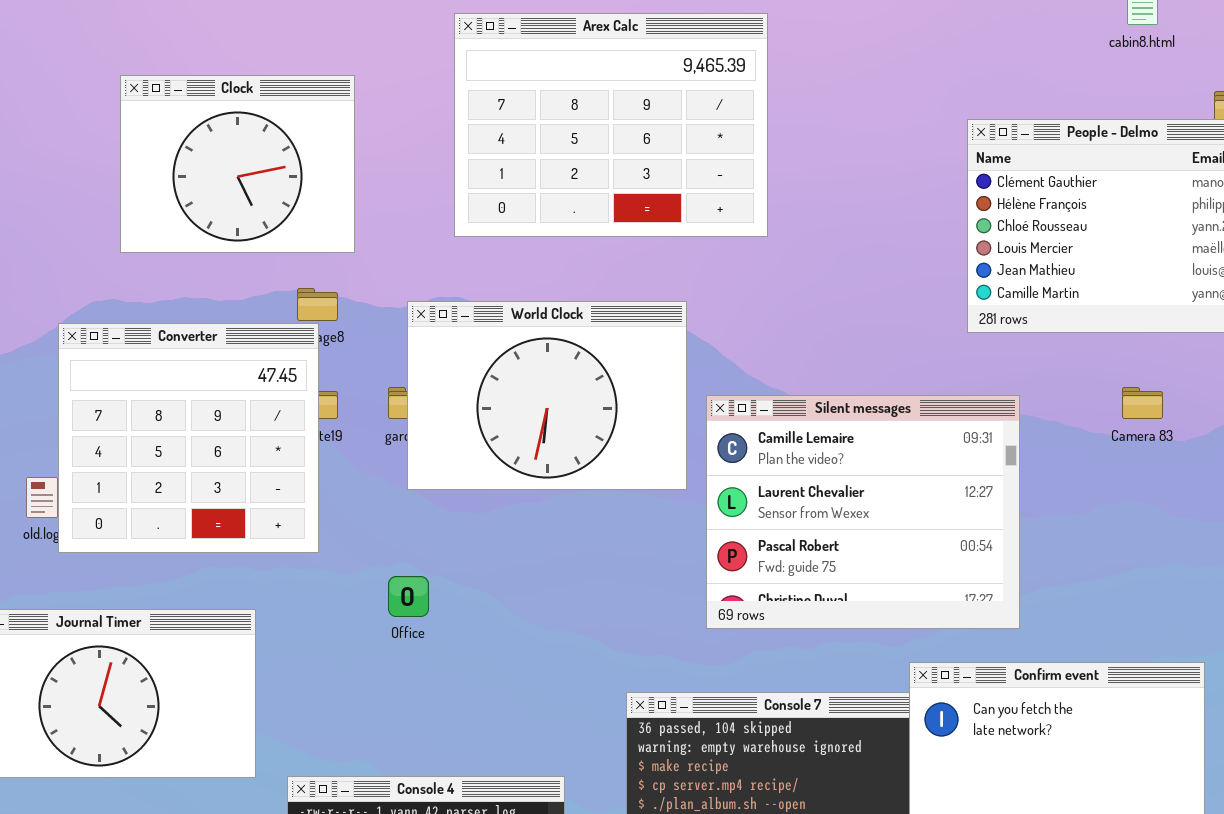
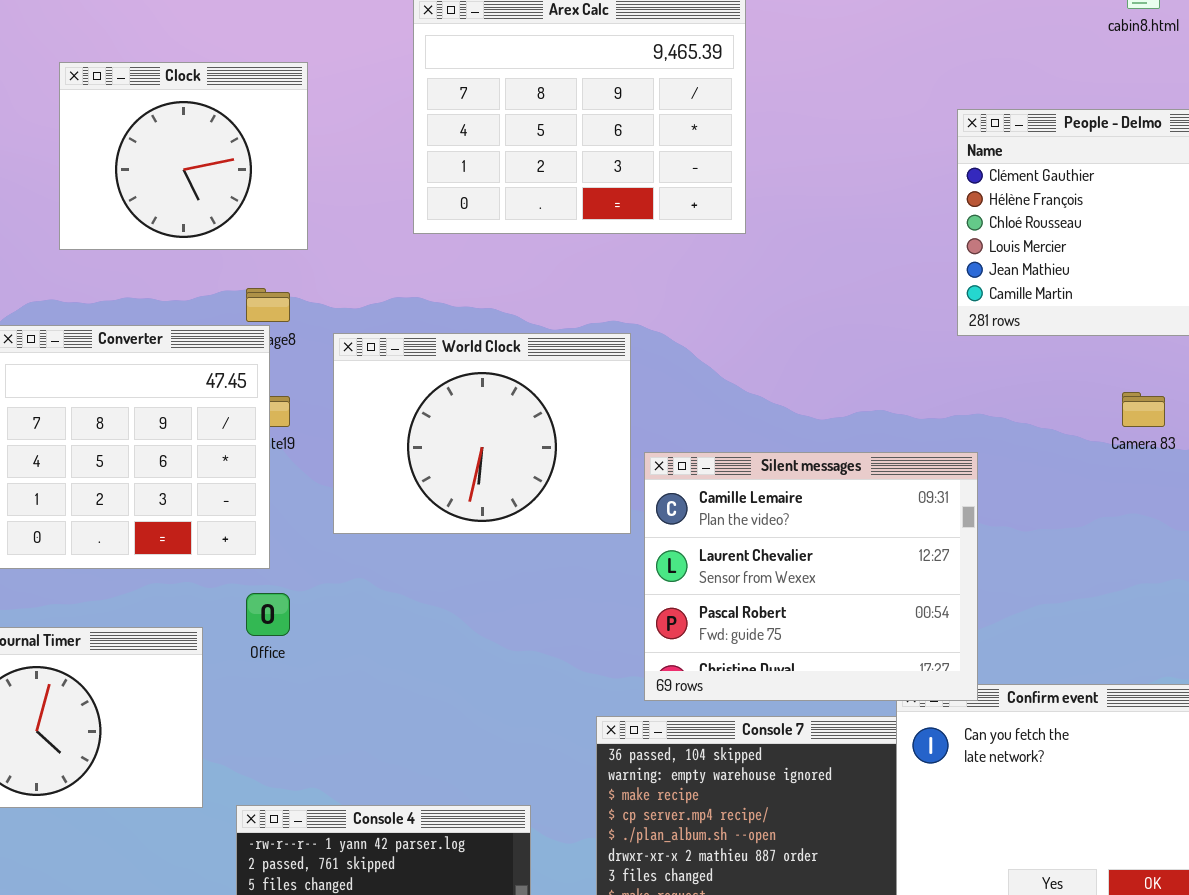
World Clock: [407,301,687,490] -> [333,333,631,534], moved
Silent messages: [706,395,1020,629] -> [644,452,978,701], moved
Office: [388,576,429,617] -> [246,593,290,636], moved

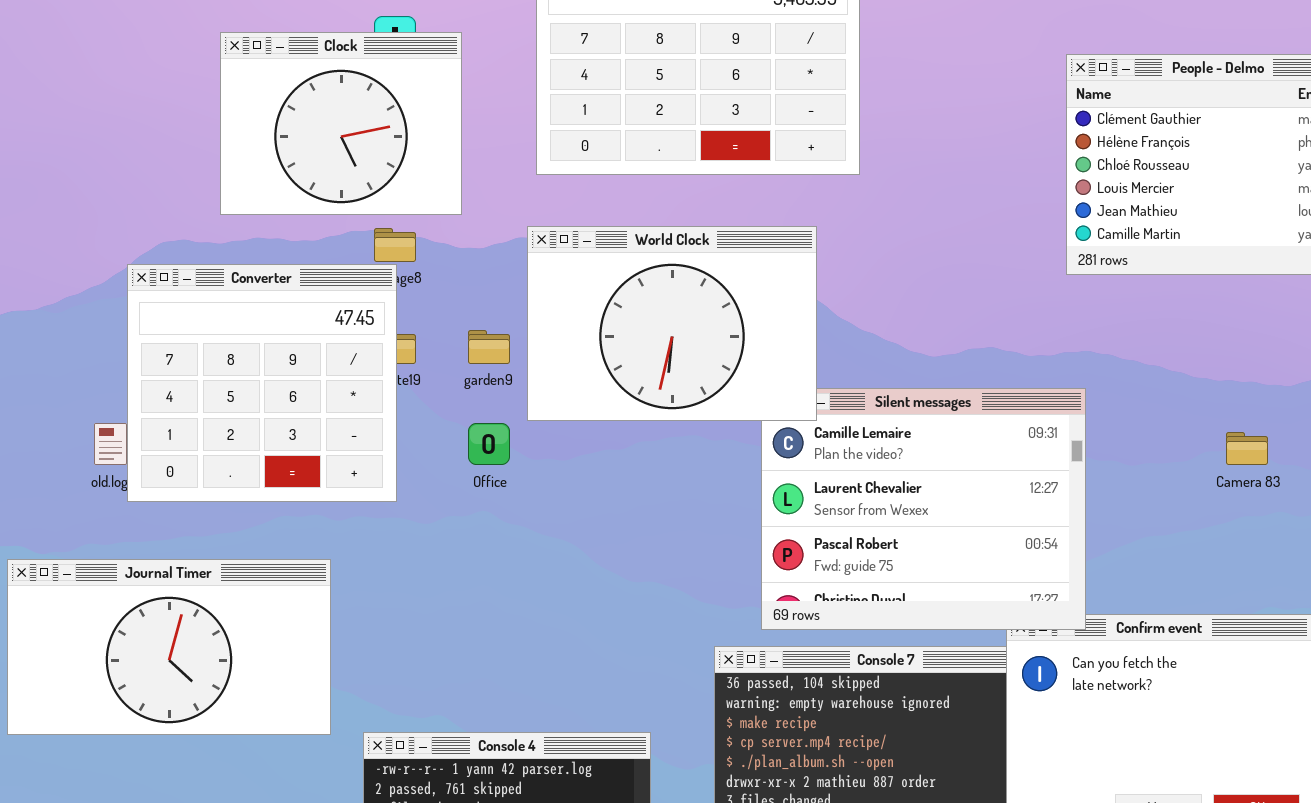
Clock: [59,62,308,250] -> [220,32,462,215], moved
World Clock: [333,333,631,534] -> [527,226,817,421], moved
Camera 83: [1122,392,1165,427] -> [1226,432,1268,465], moved
Office: [246,593,290,636] -> [468,423,510,465], moved

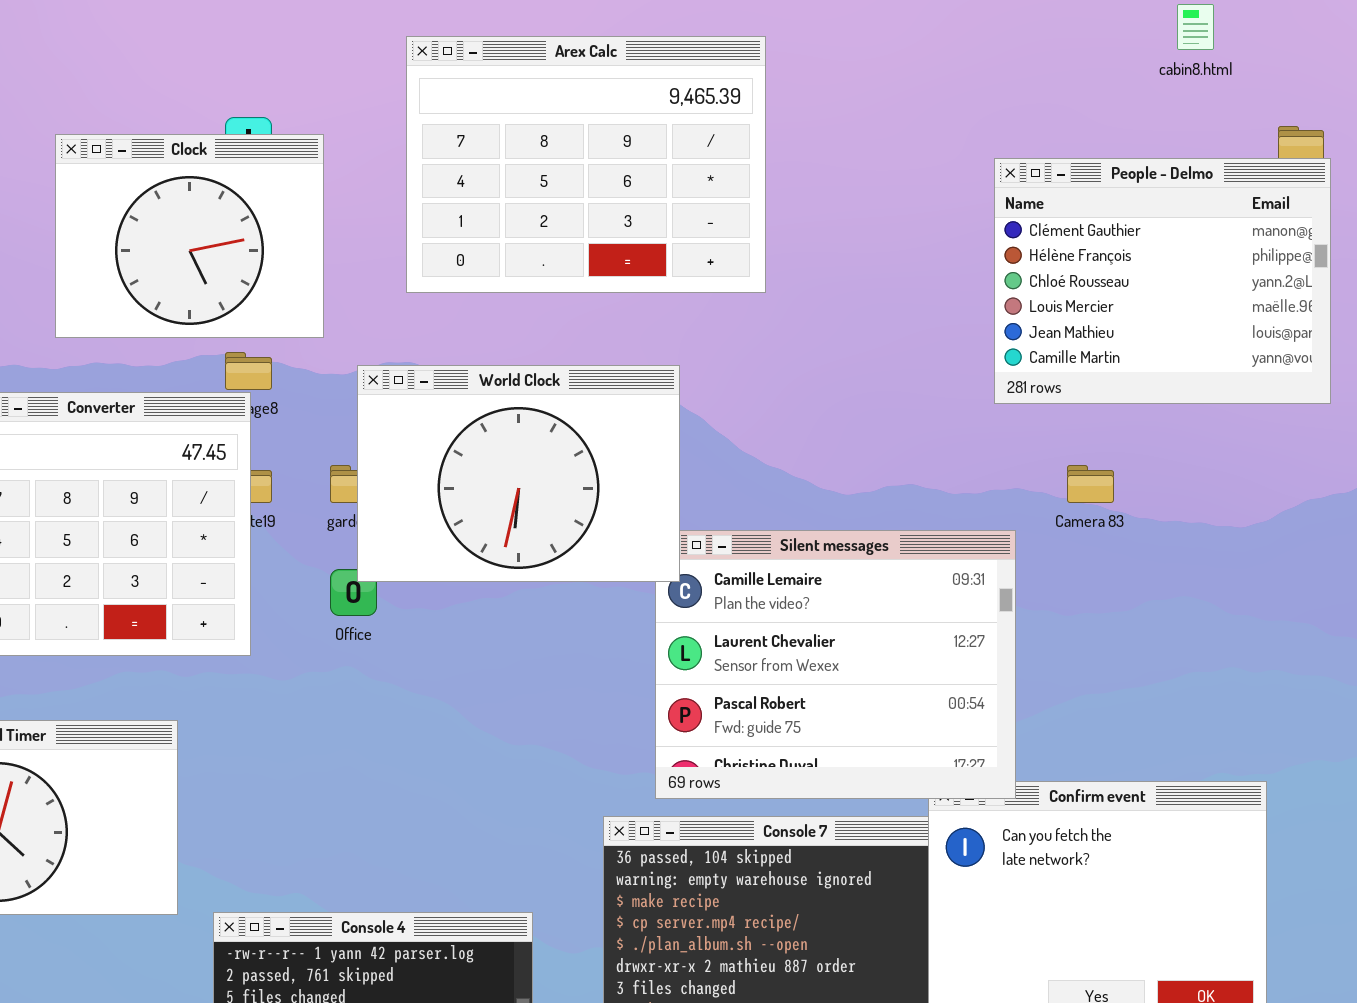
World Clock: [527,226,817,421] -> [357,365,680,582], moved
Camera 83: [1226,432,1268,465] -> [1067,465,1114,503], moved

